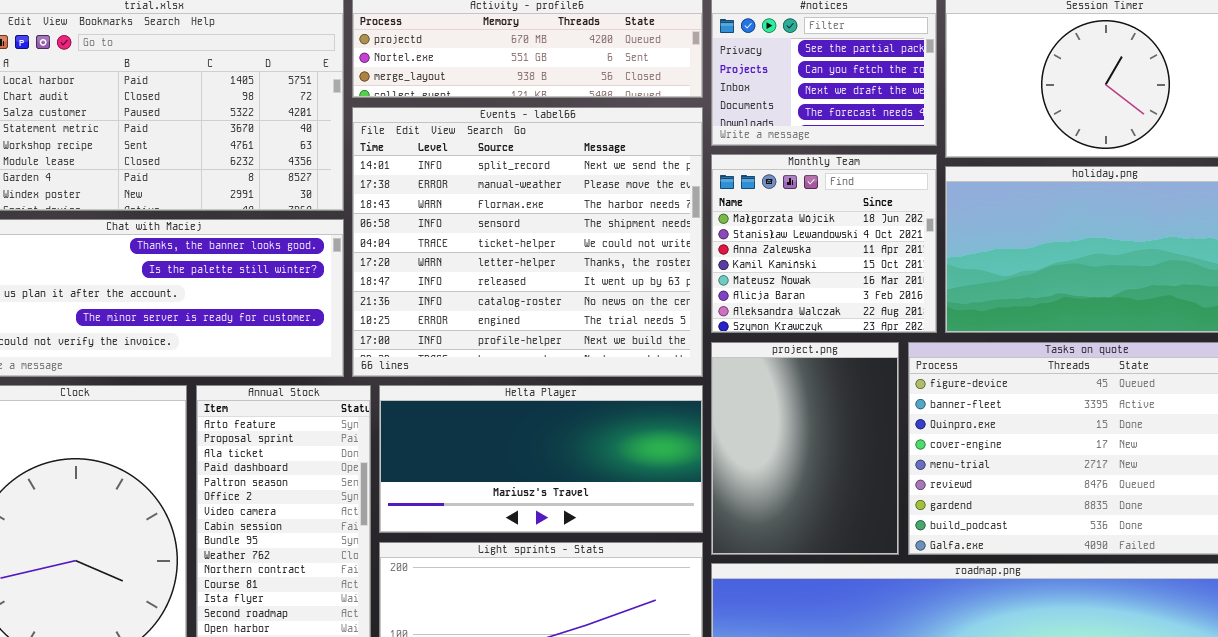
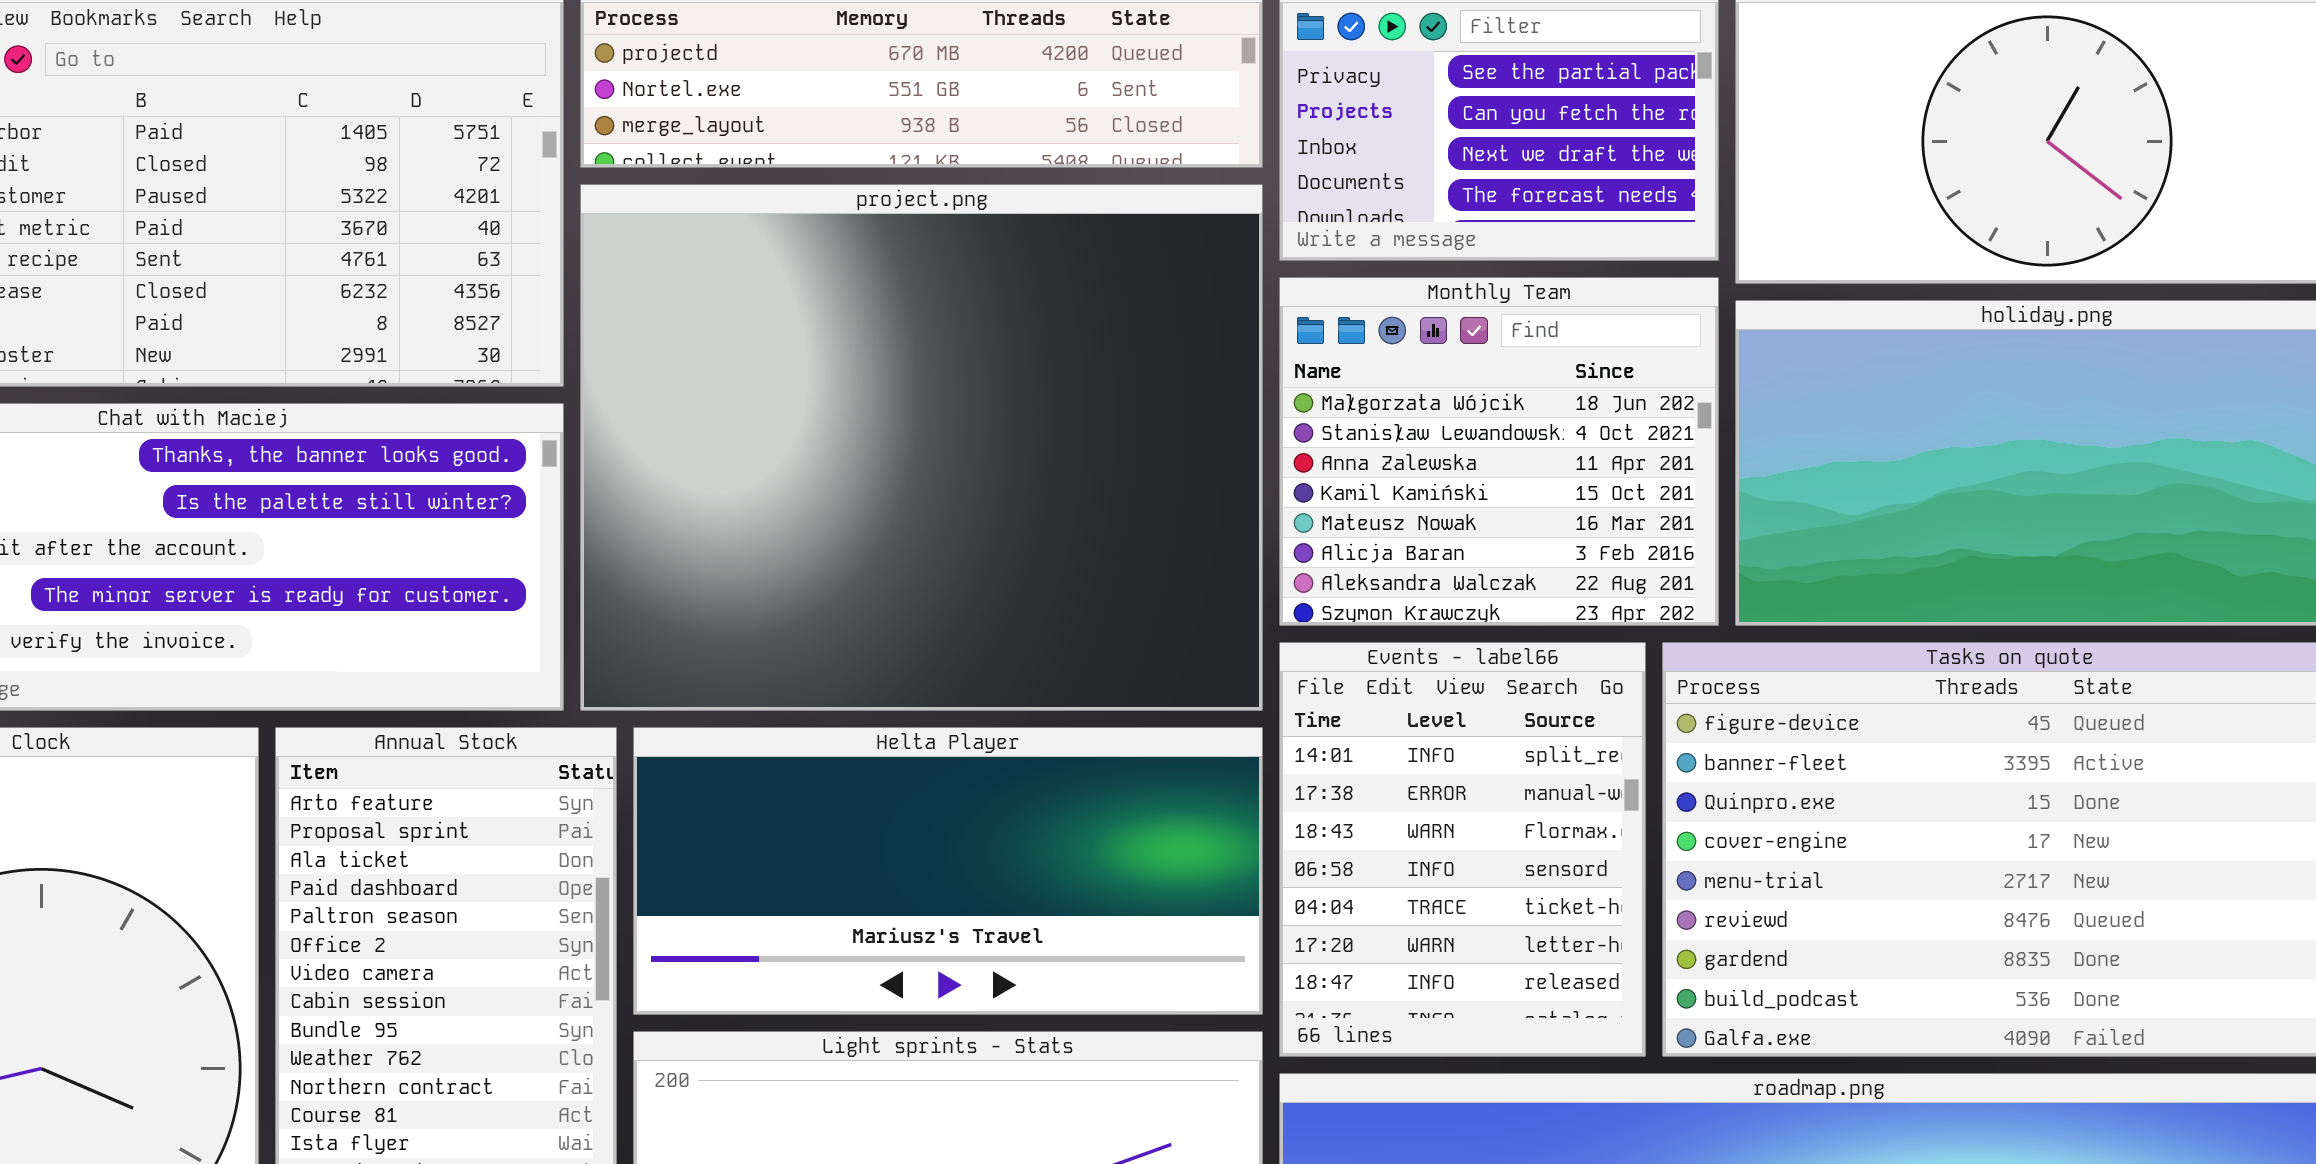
Events - label66: [352,107,703,377] -> [1279,642,1646,1057], moved, resized
project.png: [711,342,899,555] -> [580,184,1263,711], moved, resized

